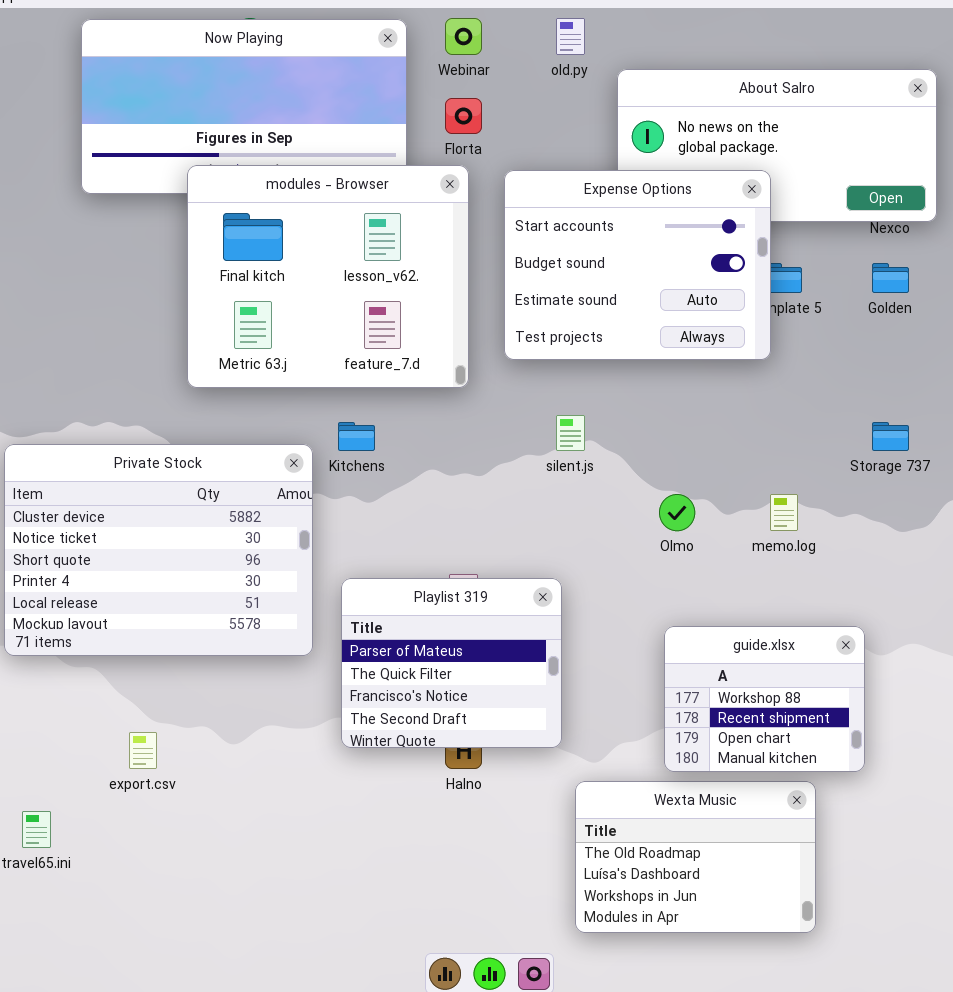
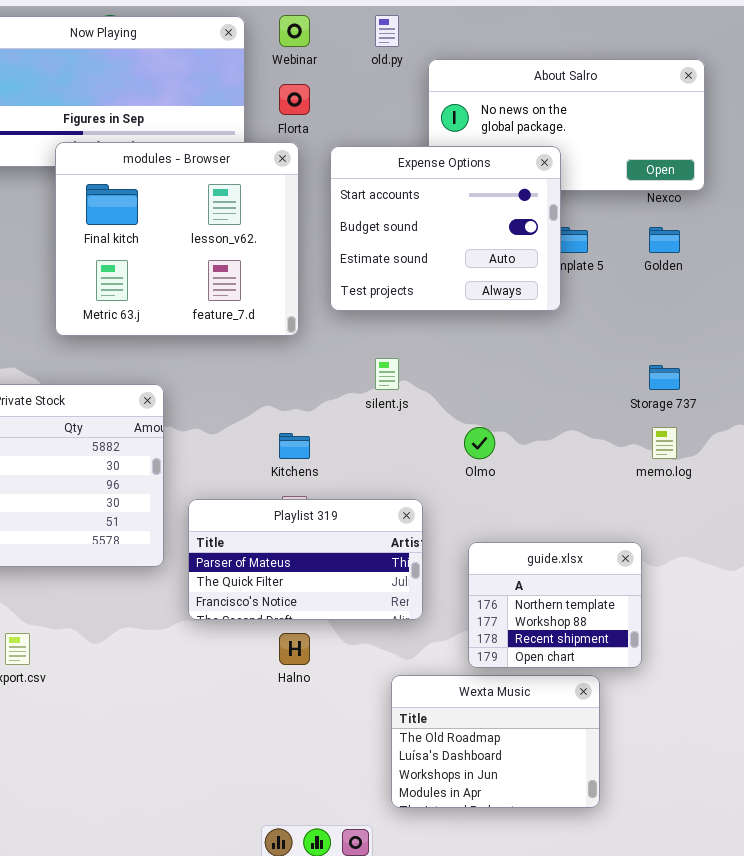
Kitchens: [338,422,375,451] -> [279,433,310,459], moved
memo.log: [770,494,798,531] -> [652,427,677,459], moved
Playlist 319: [341,578,562,748] -> [188,499,423,620], resized
guide.xlsx: [664,626,865,772] -> [468,542,642,668], scrolled up 1 row

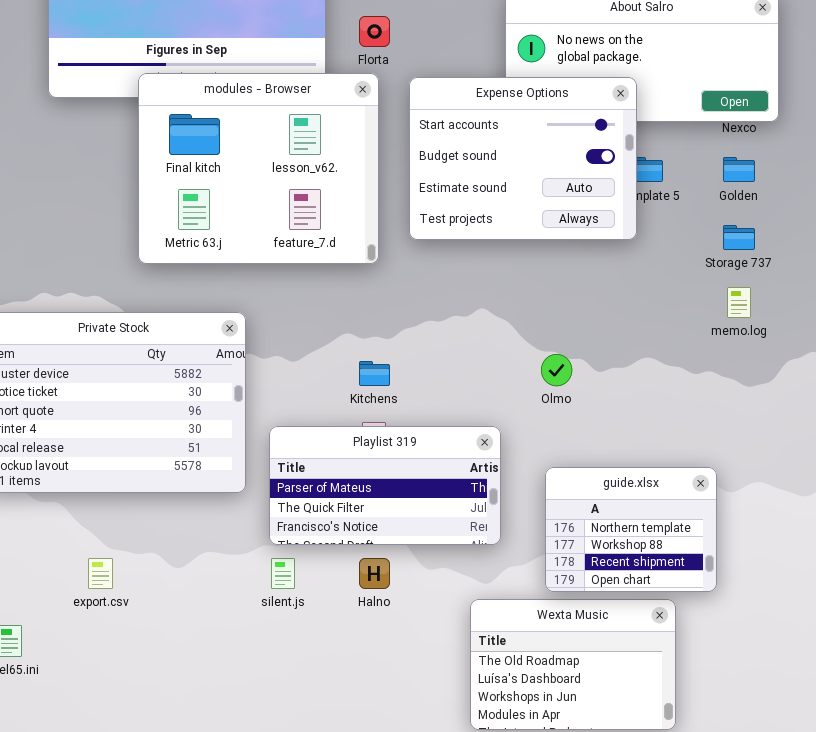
silent.js: [375,358,399,390] -> [271,558,295,589], moved
Storage 737: [649,365,680,390] -> [723,225,755,250], moved
memo.log: [652,427,677,459] -> [727,287,751,318], moved

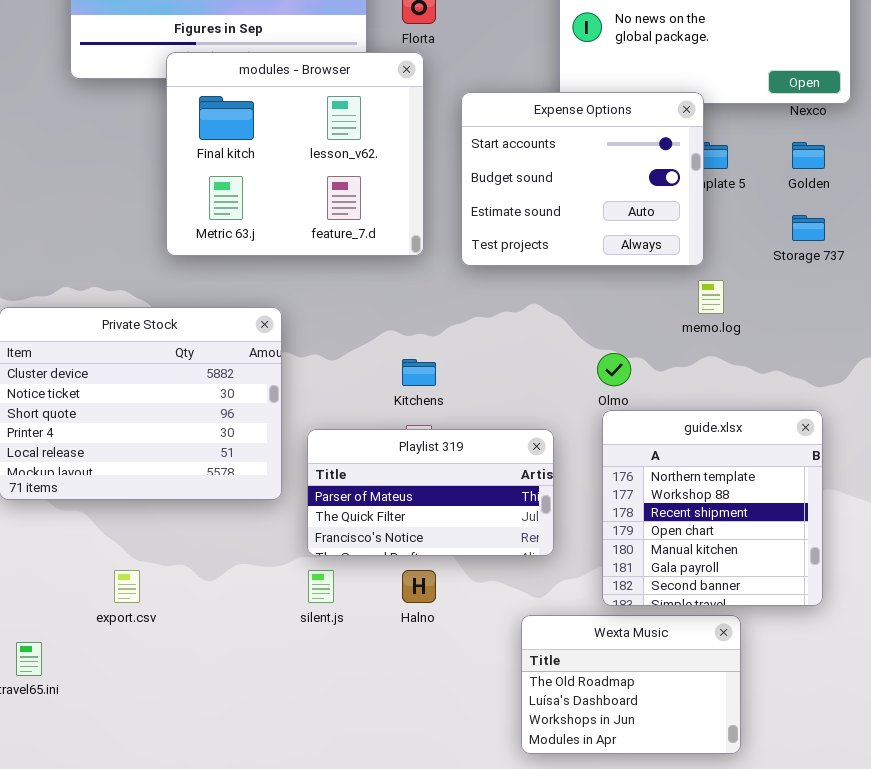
Expense Options: [409,77,637,240] -> [461,92,704,266], moved
memo.log: [727,287,751,318] -> [698,280,724,314], moved
guide.xlsx: [545,467,717,592] -> [602,410,823,606], resized

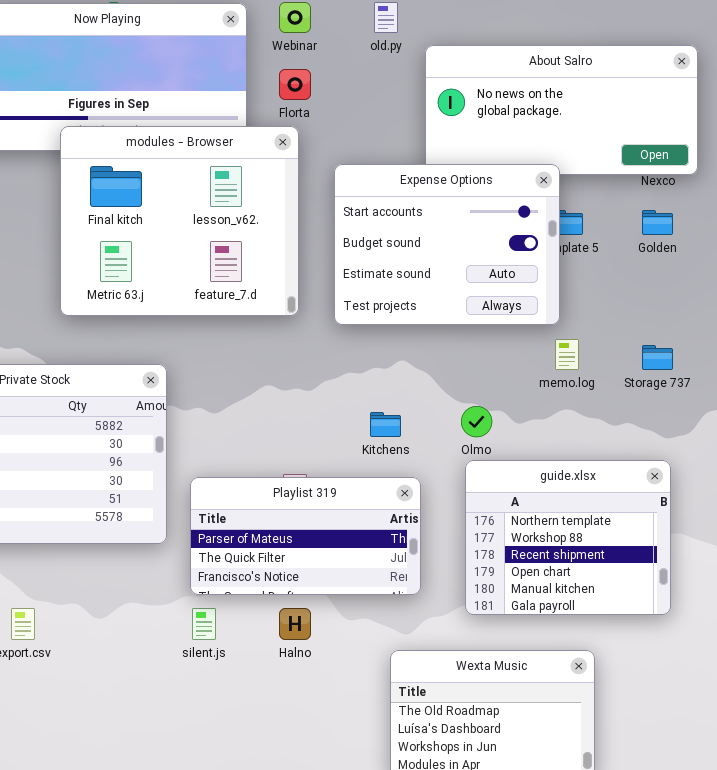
Storage 737: [792,215,825,241] -> [642,345,673,370], moved
Kitchens: [402,359,436,386] -> [370,412,401,437], moved
guide.xlsx: [602,410,823,606] -> [465,460,671,615], resized

